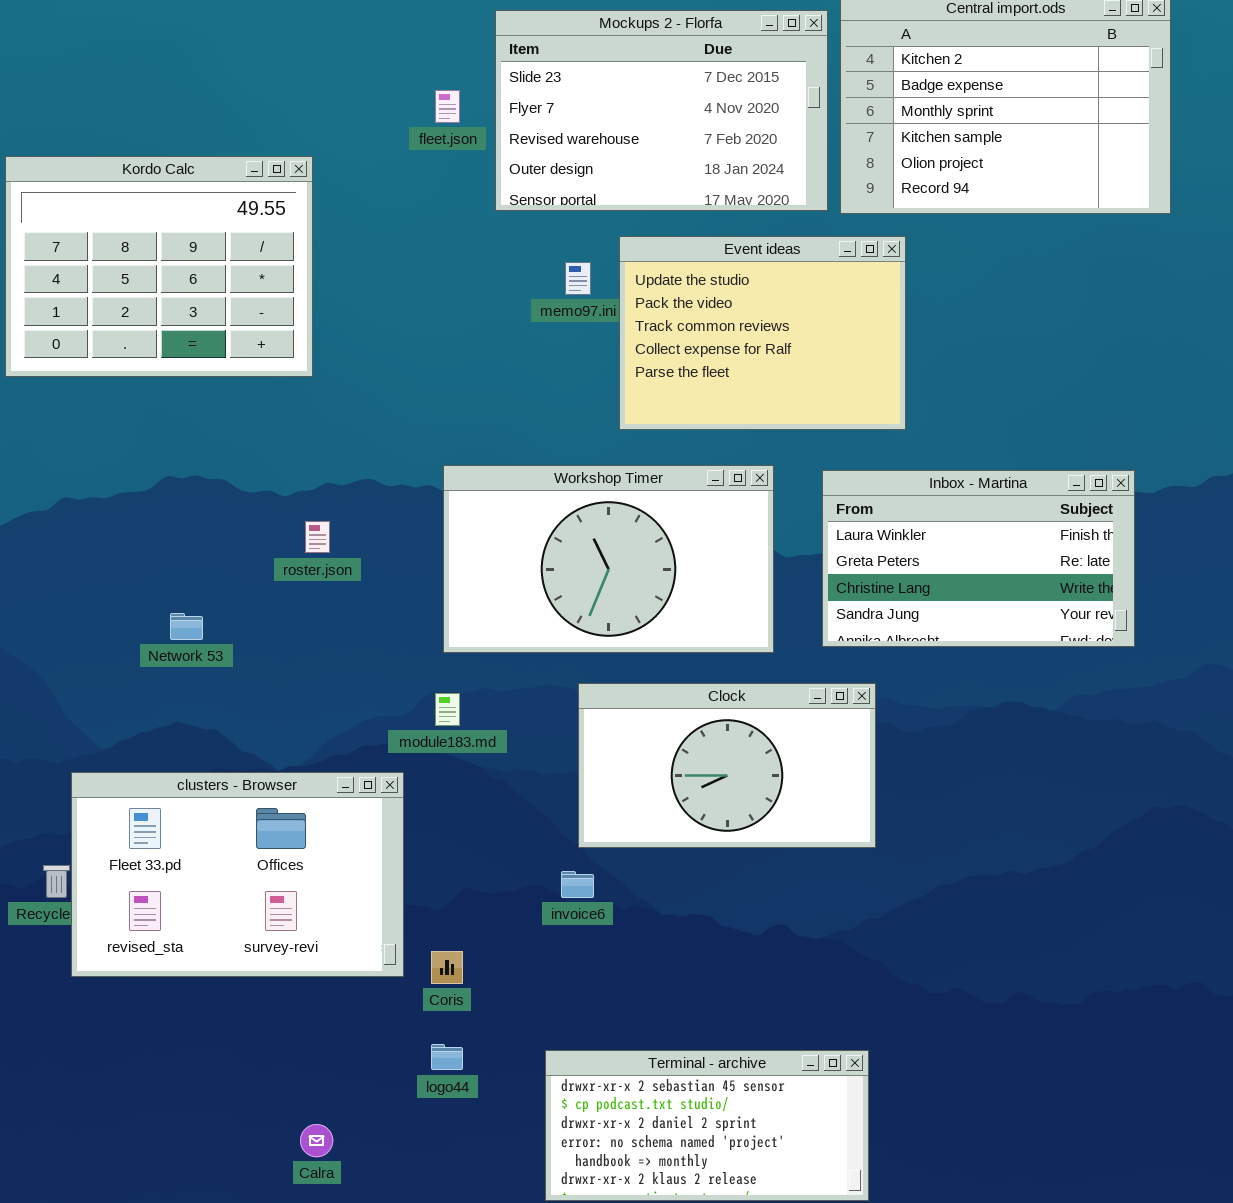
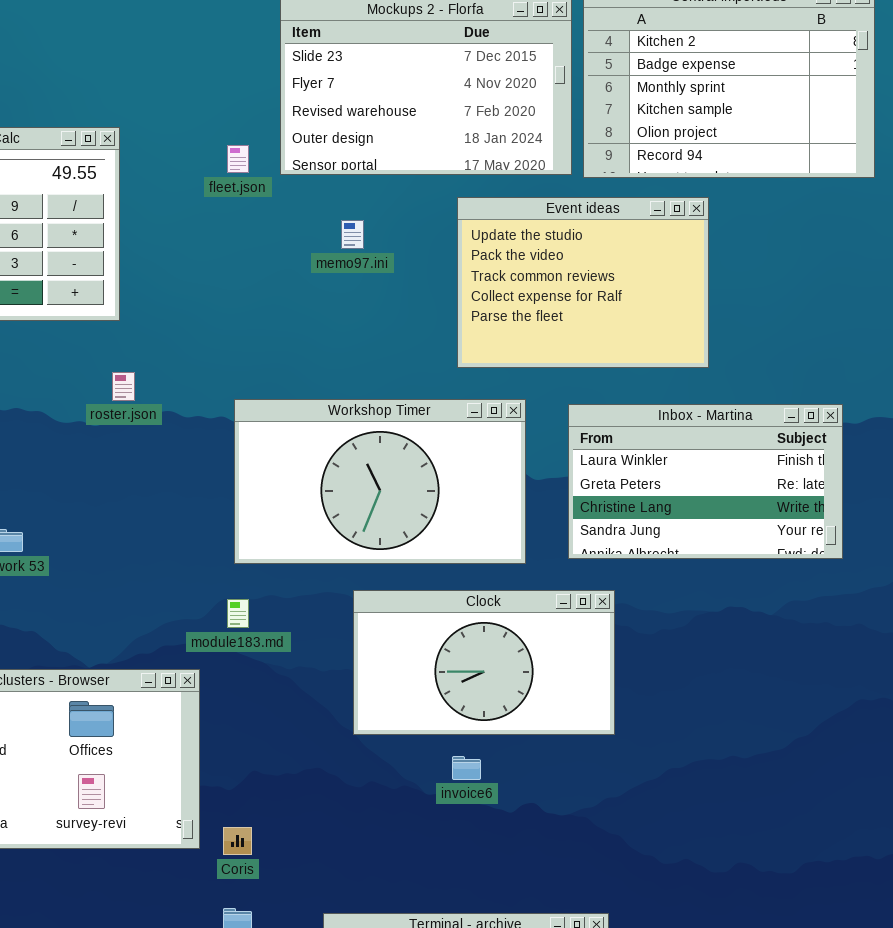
fleet.json: [435,90,460,123] -> [227,145,249,173], moved
Event ideas: [619,236,906,430] -> [457,197,709,368], moved
roster.json: [305,521,330,553] -> [112,372,135,401], moved
invoice6: [561,871,594,898] -> [452,756,481,780], moved

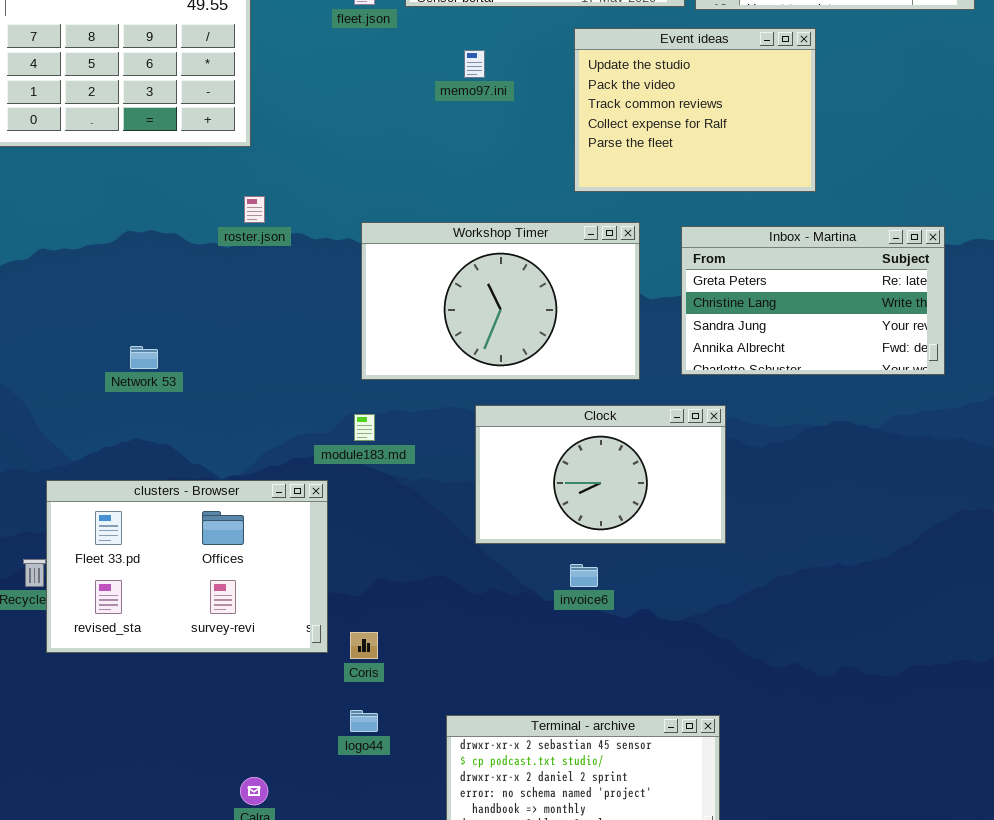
Inbox - Martina: [568,404,843,559] -> [681,226,945,375], scrolled down 1 row

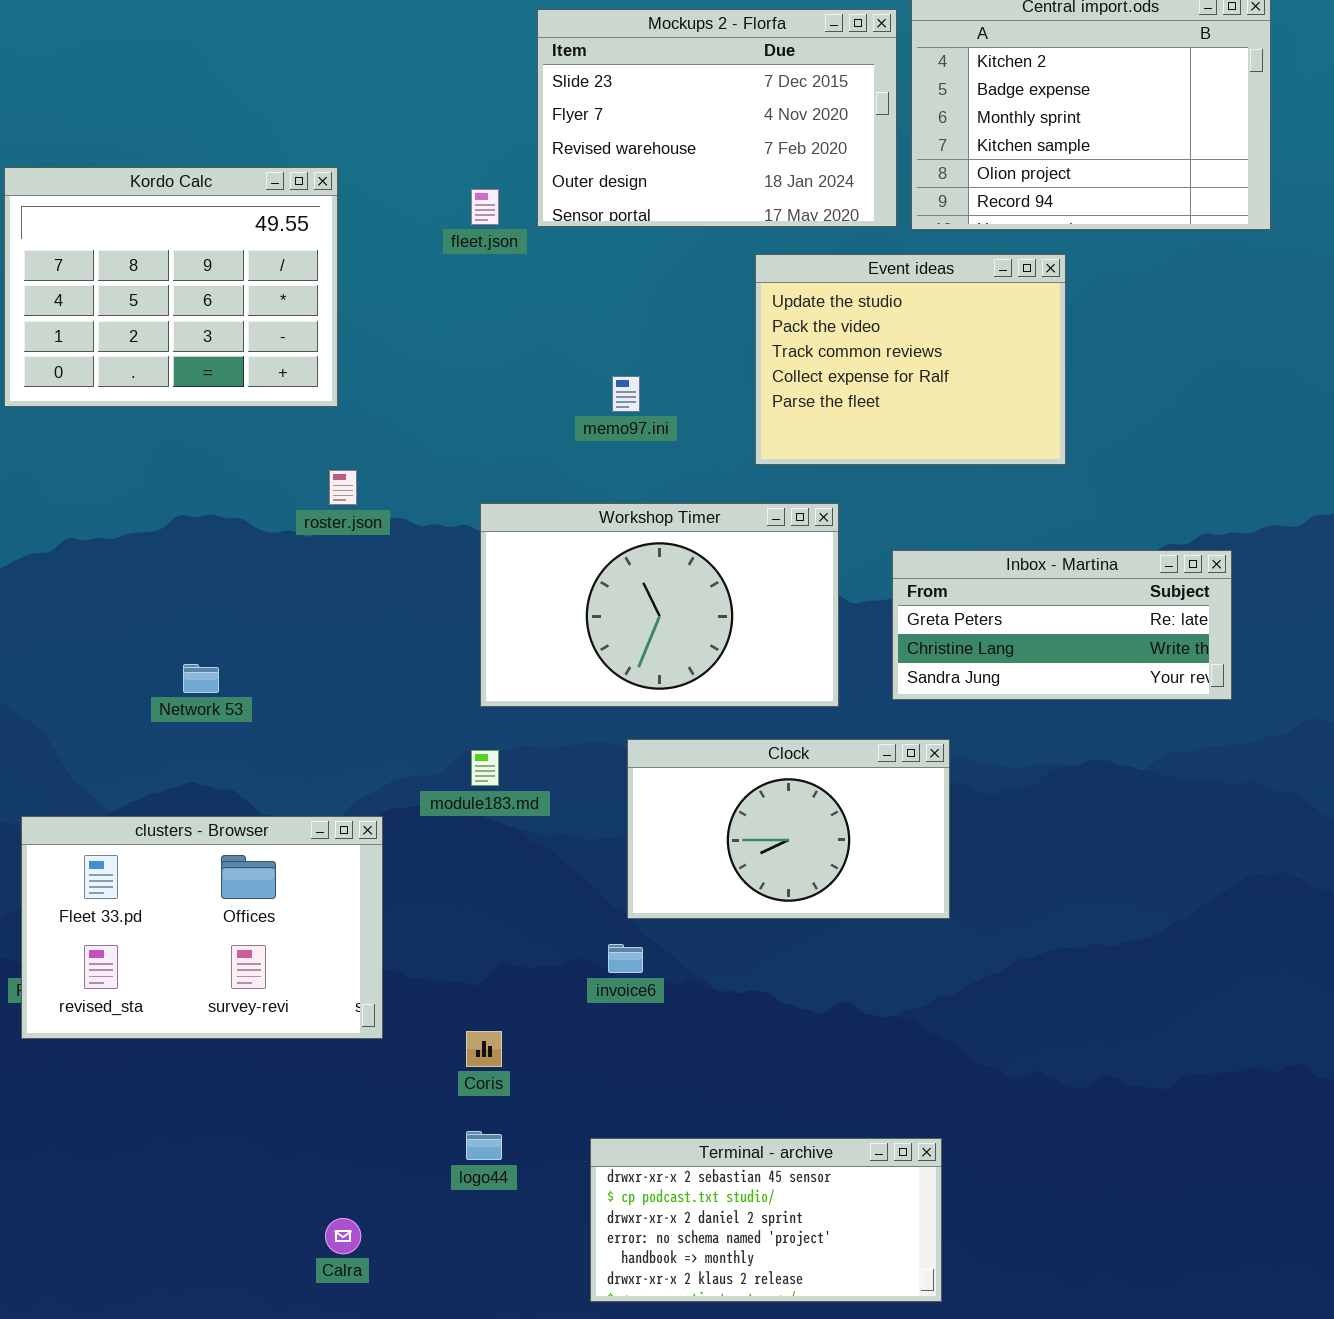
memo97.ini: [464,50,485,78] -> [612,376,640,412], moved
Inbox - Martina: [681,226,945,375] -> [892,550,1232,700], resized
clusters - Browser: [46,480,328,653] -> [21,816,383,1039], moved
invoice6: [570,564,598,587] -> [608,944,643,973], moved

